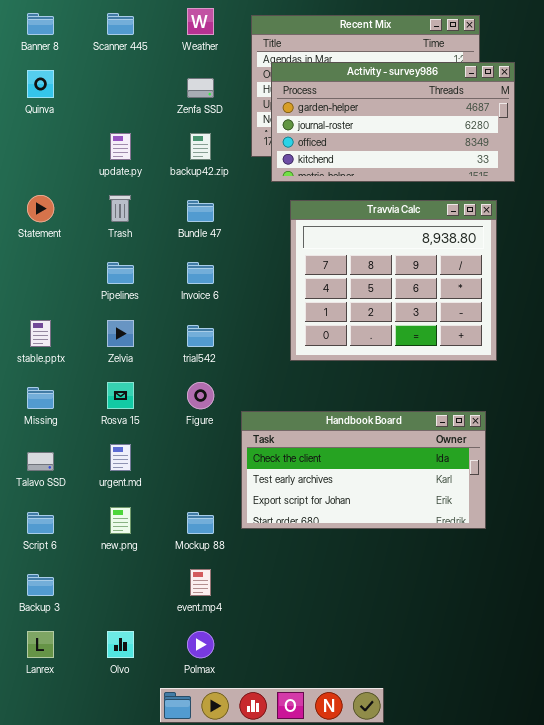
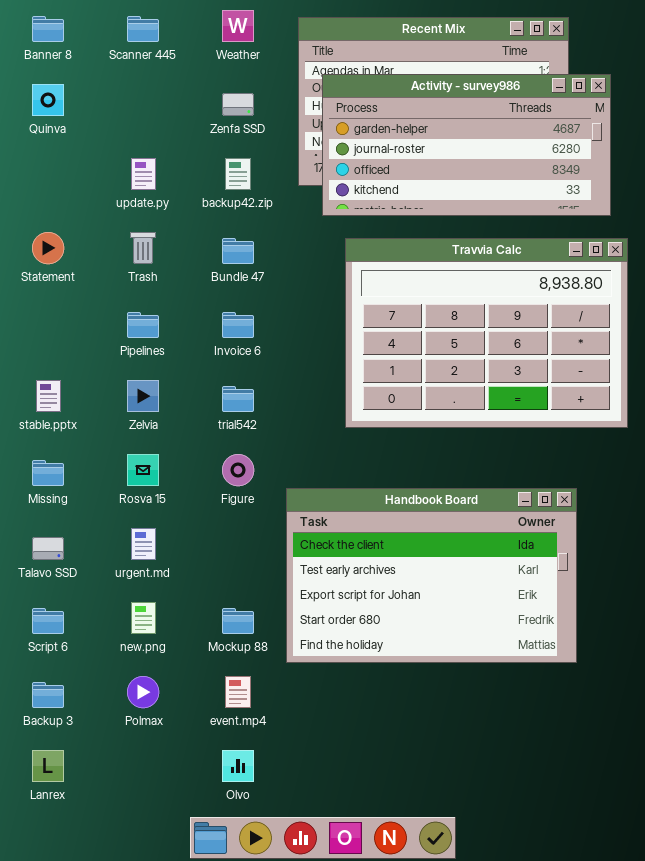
Travvia Calc: [290,200,497,361] -> [345,238,628,428], resized
Handbook Board: [241,411,486,529] -> [286,488,577,663], resized
Olvo: [107,631,134,658] -> [222,750,254,782], moved
Polmax: [187,631,214,658] -> [127,676,159,708], moved

